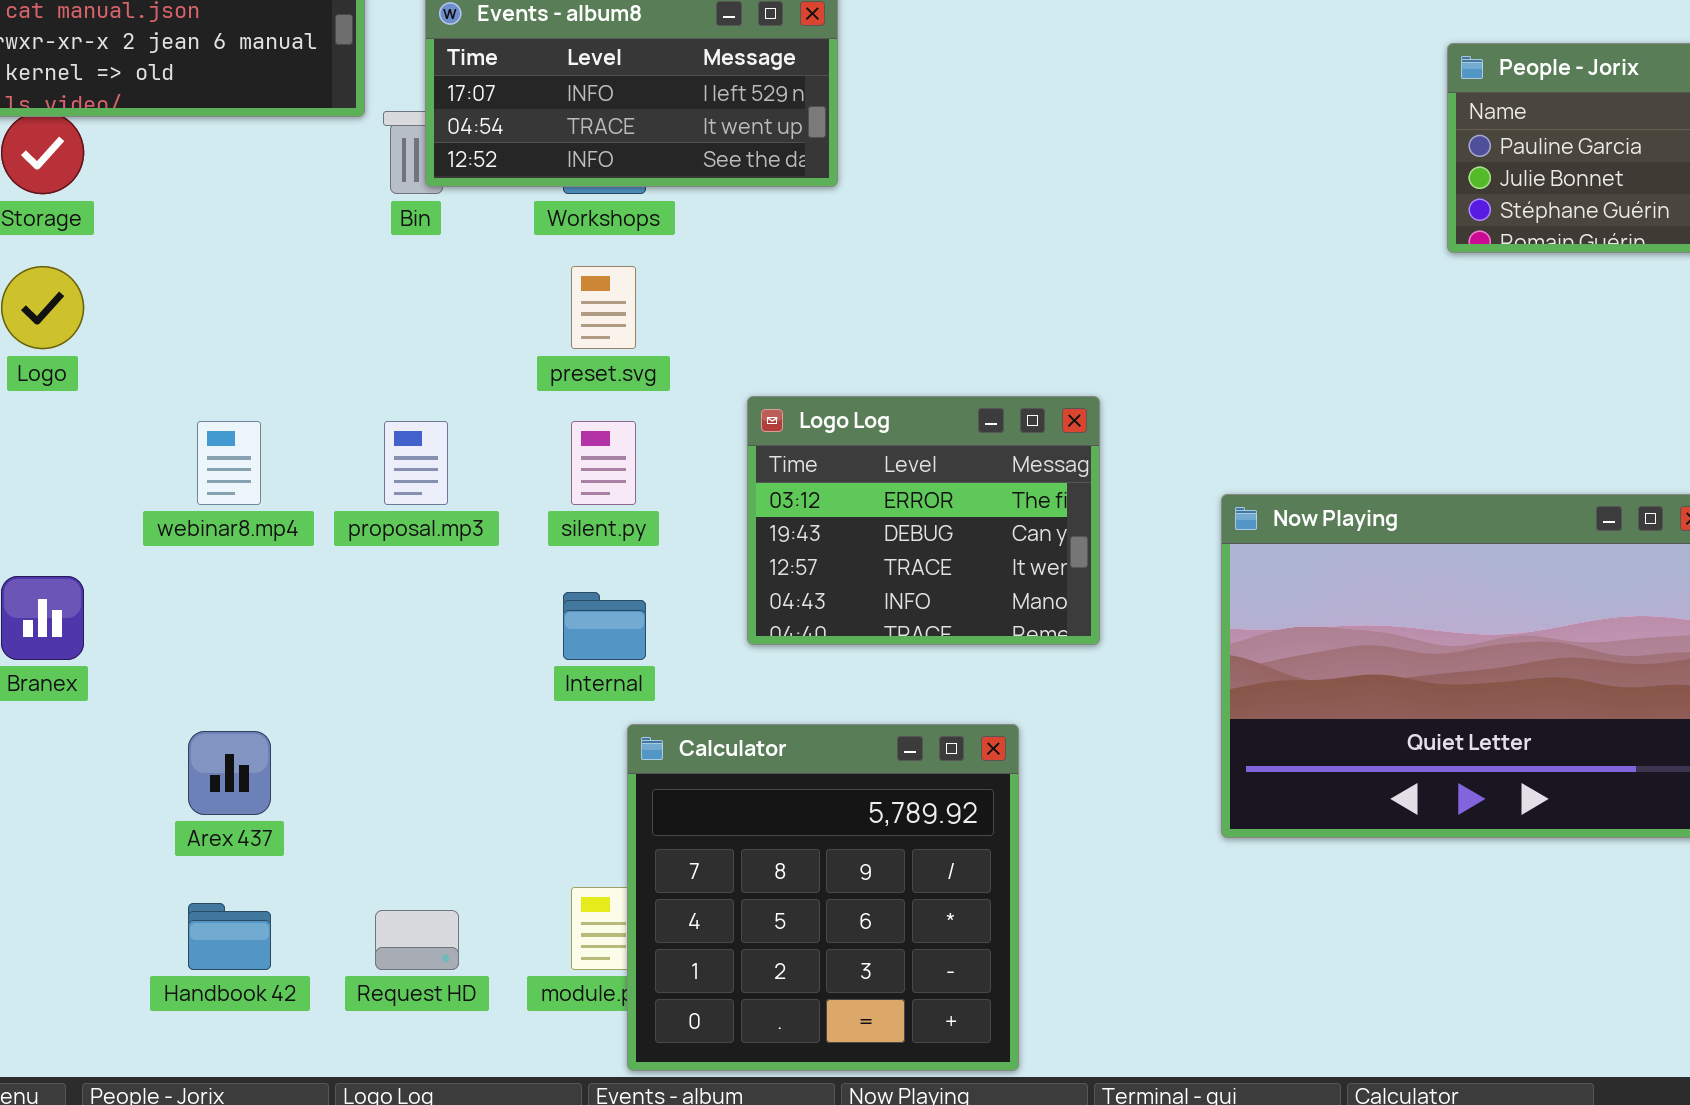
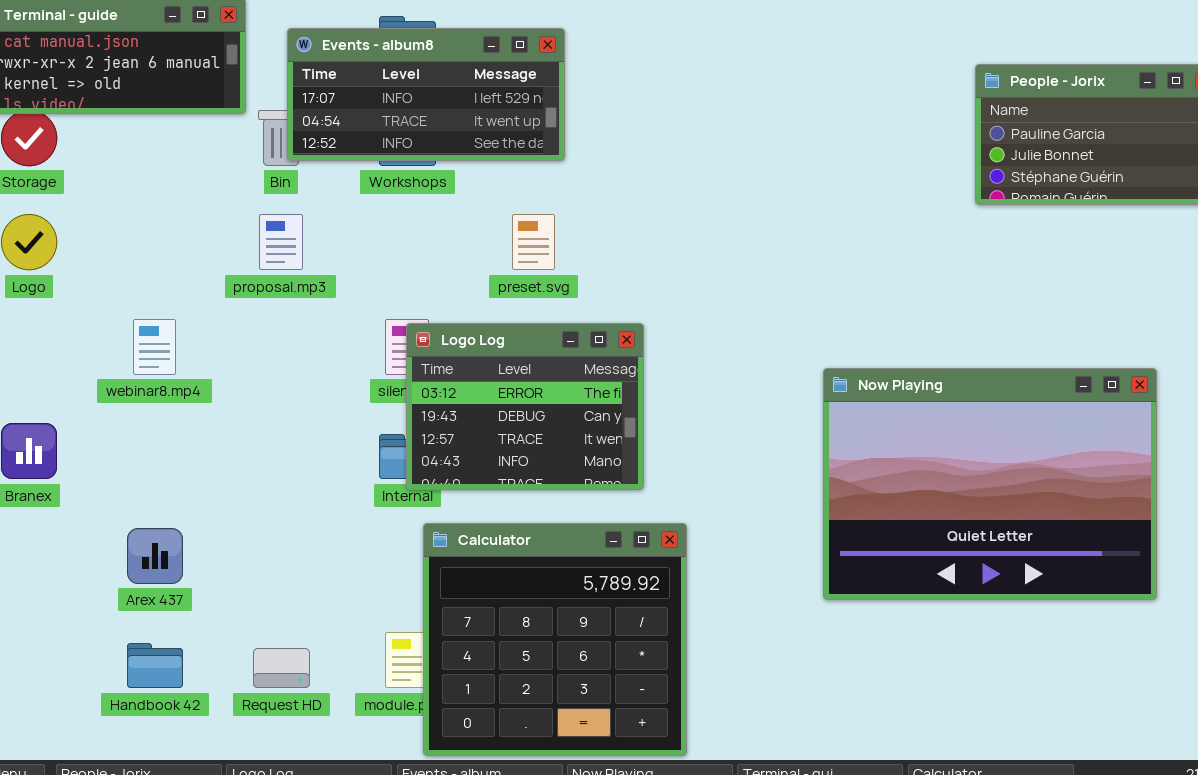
preset.svg: [571,266,636,349] -> [512,214,555,270], moved
Logo Log: [747,396,1100,645] -> [406,323,644,490], moved
proposal.mp3: [384,421,448,505] -> [259,214,303,270], moved

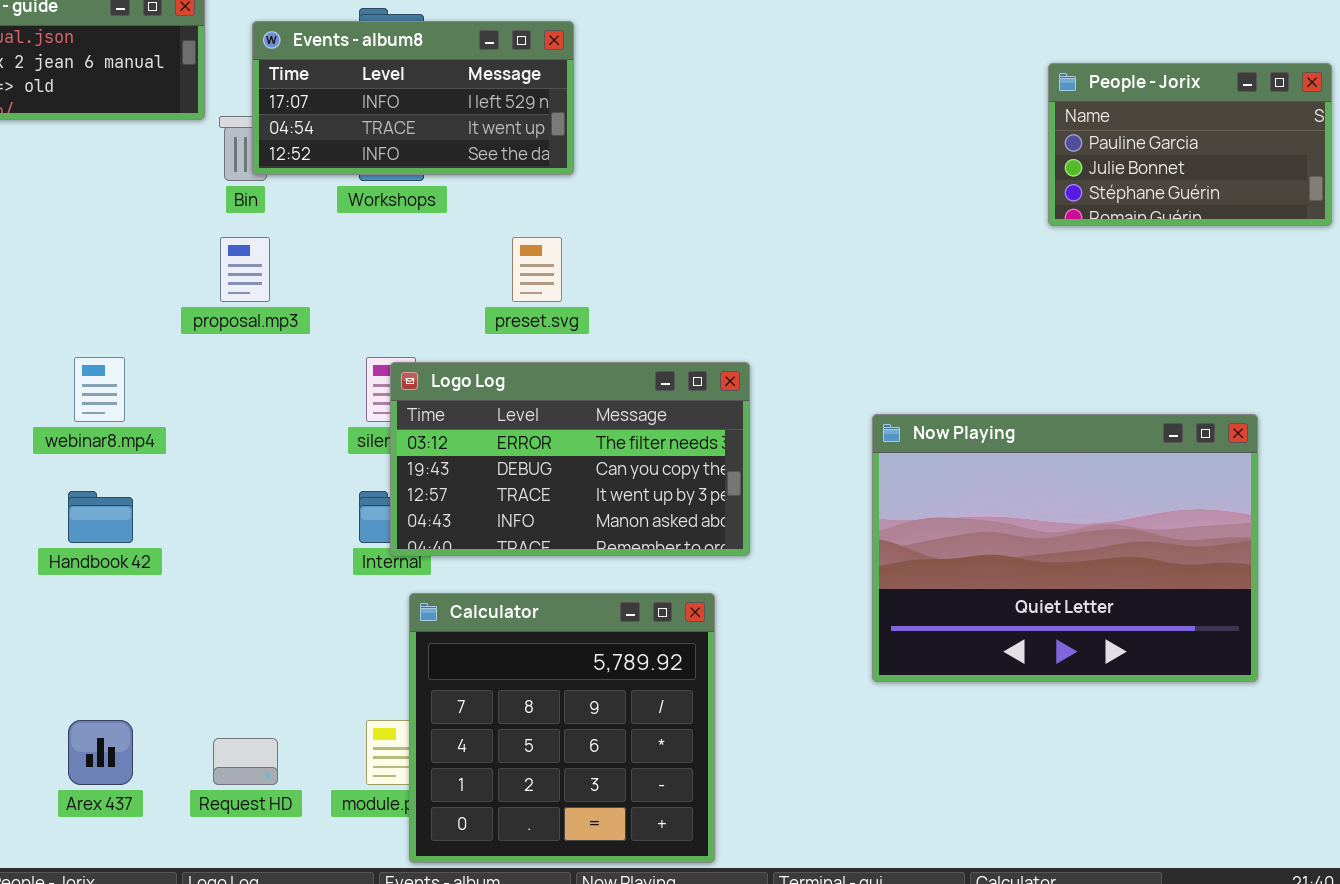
Logo Log: [406,323,644,490] -> [390,362,750,556], resized
Arex 437: [127,528,183,584] -> [68,720,133,785], moved
Handbook 42: [127,643,183,688] -> [68,491,133,543], moved

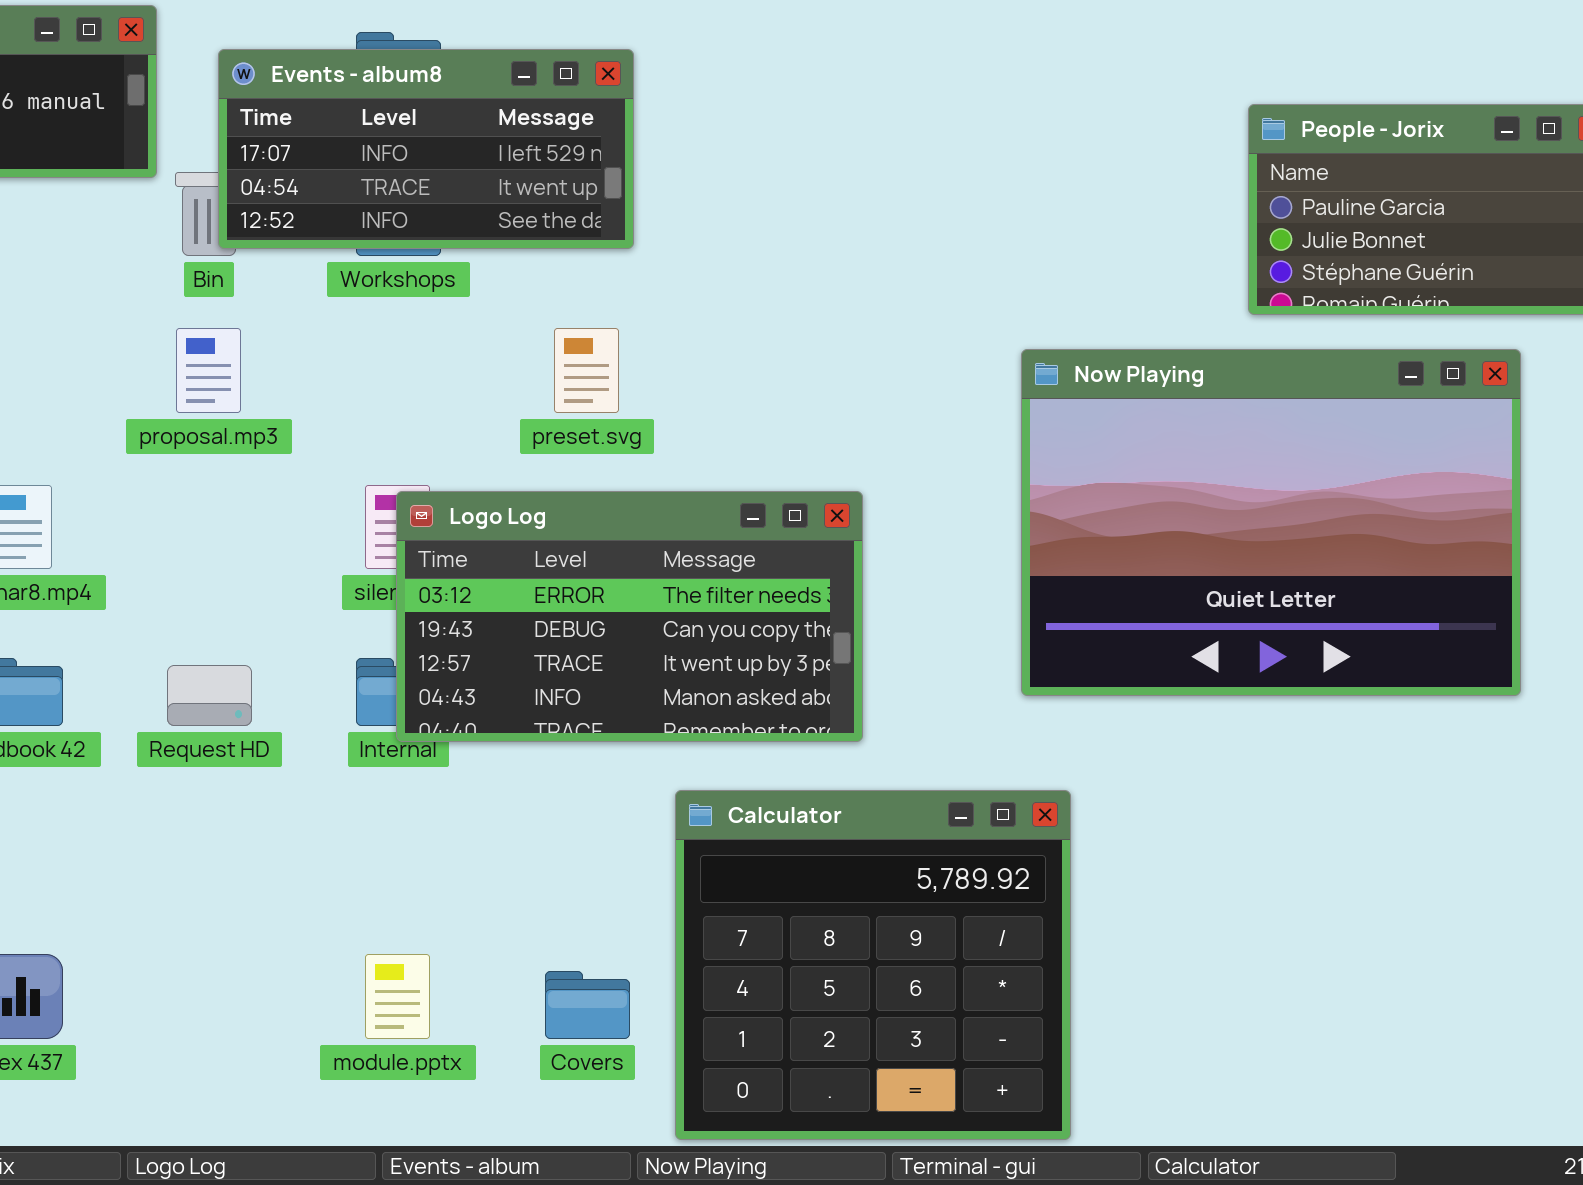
Now Playing: [872,414,1258,682] -> [1021,349,1521,696], moved
Calculator: [409,593,715,863] -> [675,790,1071,1140], moved
Request HD: [213,738,278,785] -> [167,665,252,726], moved

